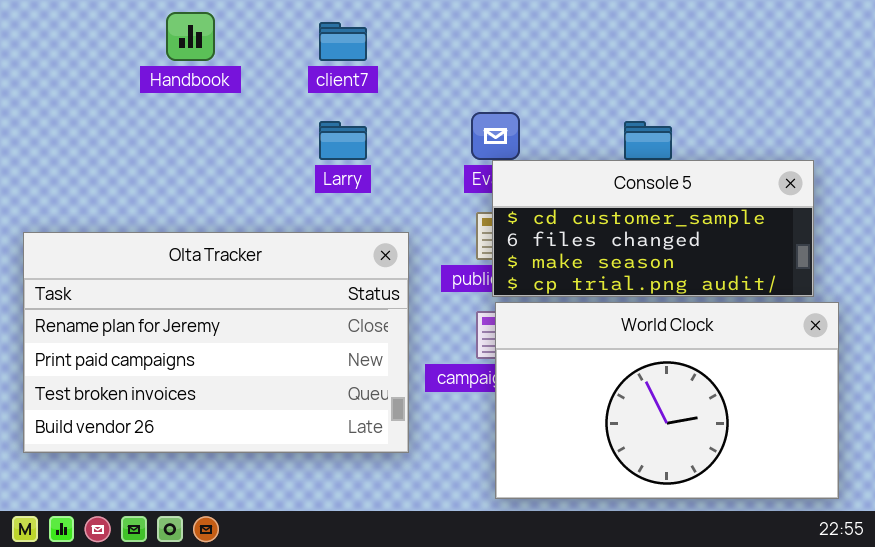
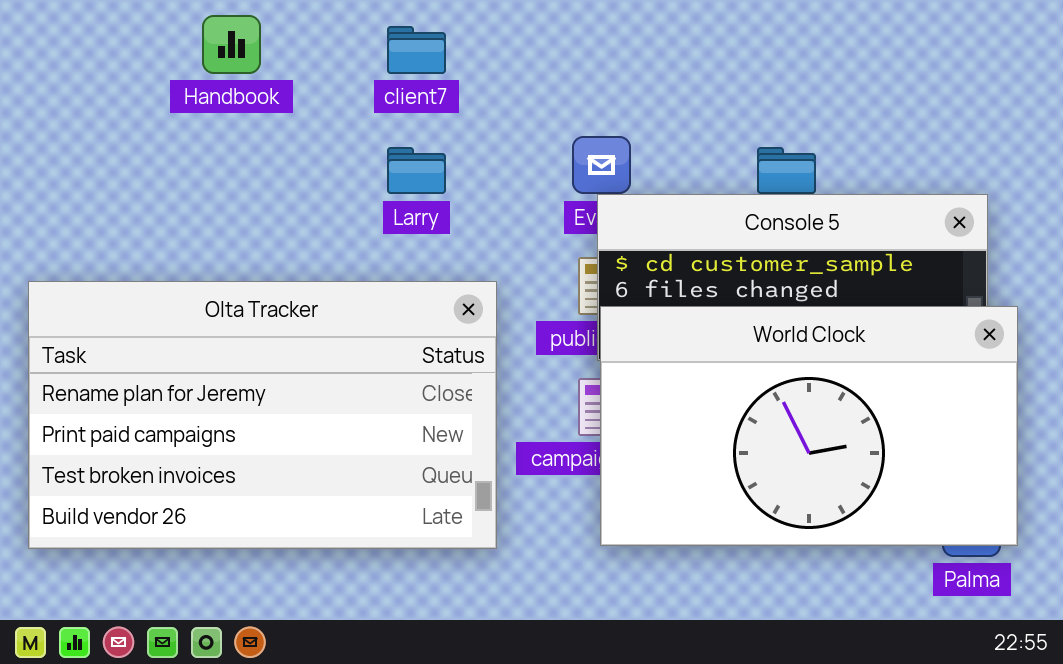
World Clock: [495,302,839,499] -> [600,306,1018,546], moved

